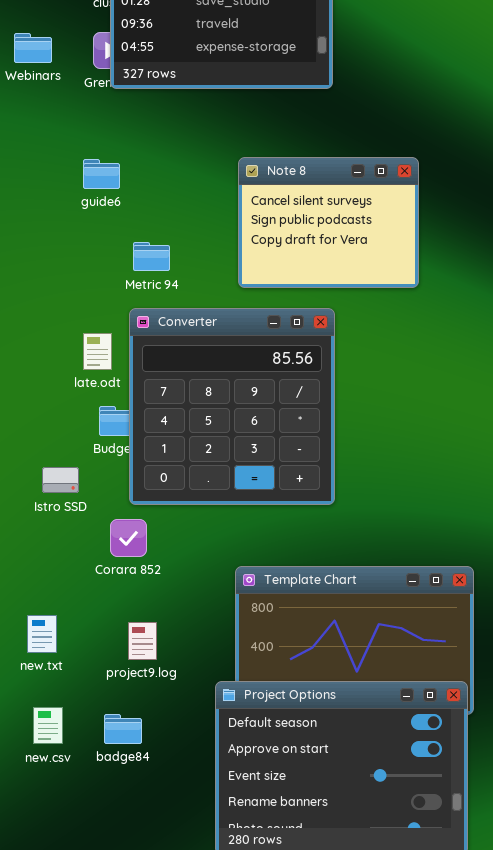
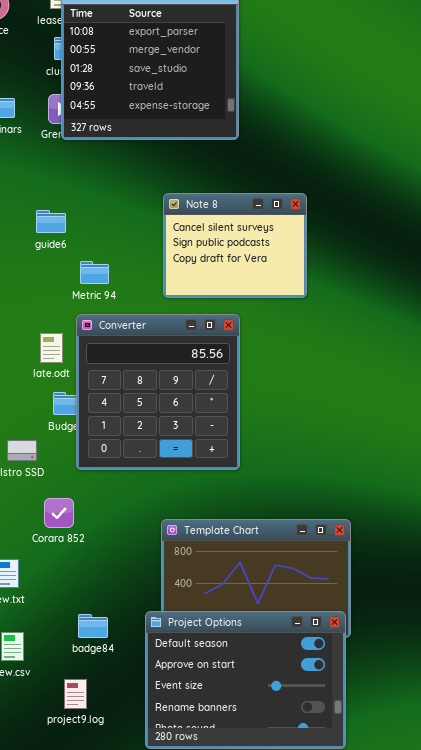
guide6: [83,159,120,189] -> [36,210,66,233], moved
Corara 852: [110,519,147,557] -> [44,498,74,528], moved
project9.log: [128,622,157,660] -> [64,679,87,709], moved
badge84: [104,714,142,744] -> [78,614,108,638], moved

